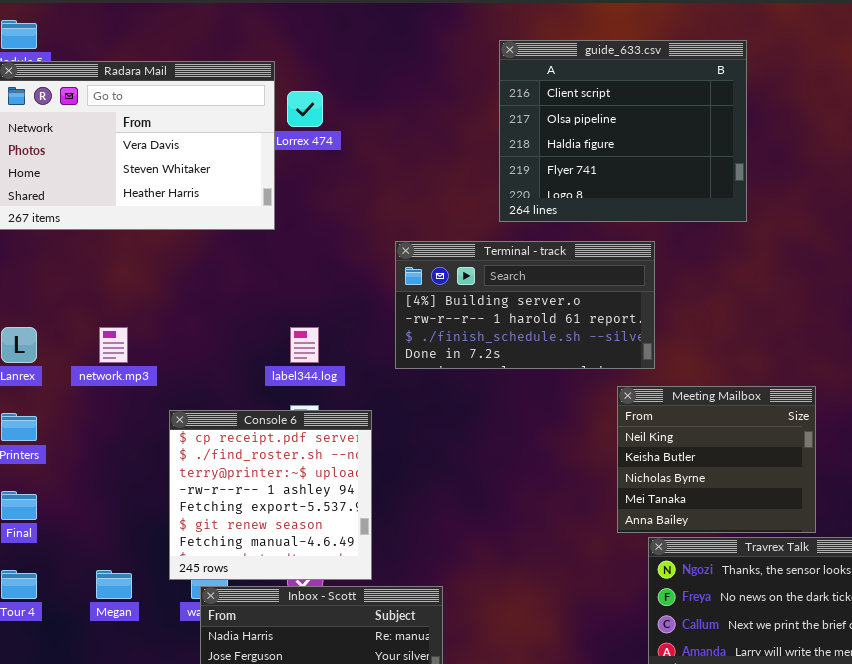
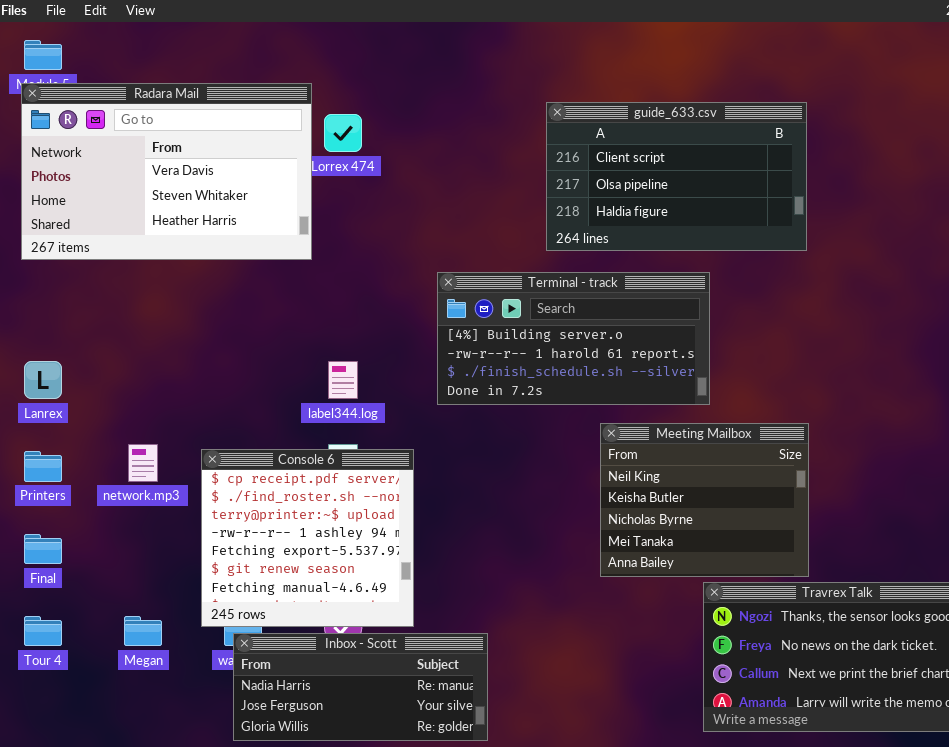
guide_633.csv: [499,40,747,222] -> [546,102,807,251], resized
network.mp3: [99,327,128,363] -> [128,444,158,482], moved
Meeting Mailbox: [617,386,816,533] -> [600,423,809,577], moved

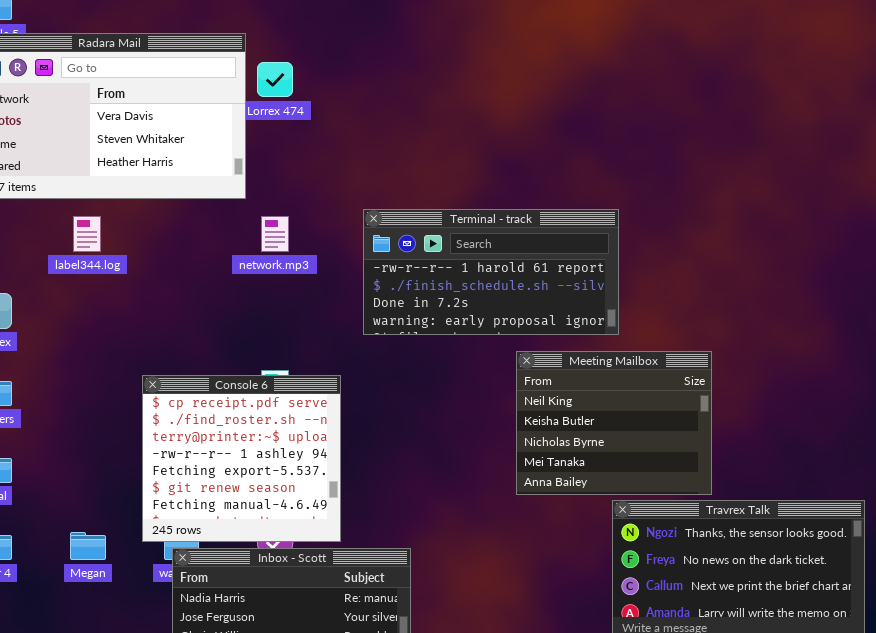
guide_633.csv: [546,102,807,251] -> none, closed
Terminal - track: [437,272,710,405] -> [363,209,619,335], scrolled down 1 row
label344.log: [328,361,358,399] -> [73,216,101,252], moved
network.mp3: [128,444,158,482] -> [261,216,289,252], moved

